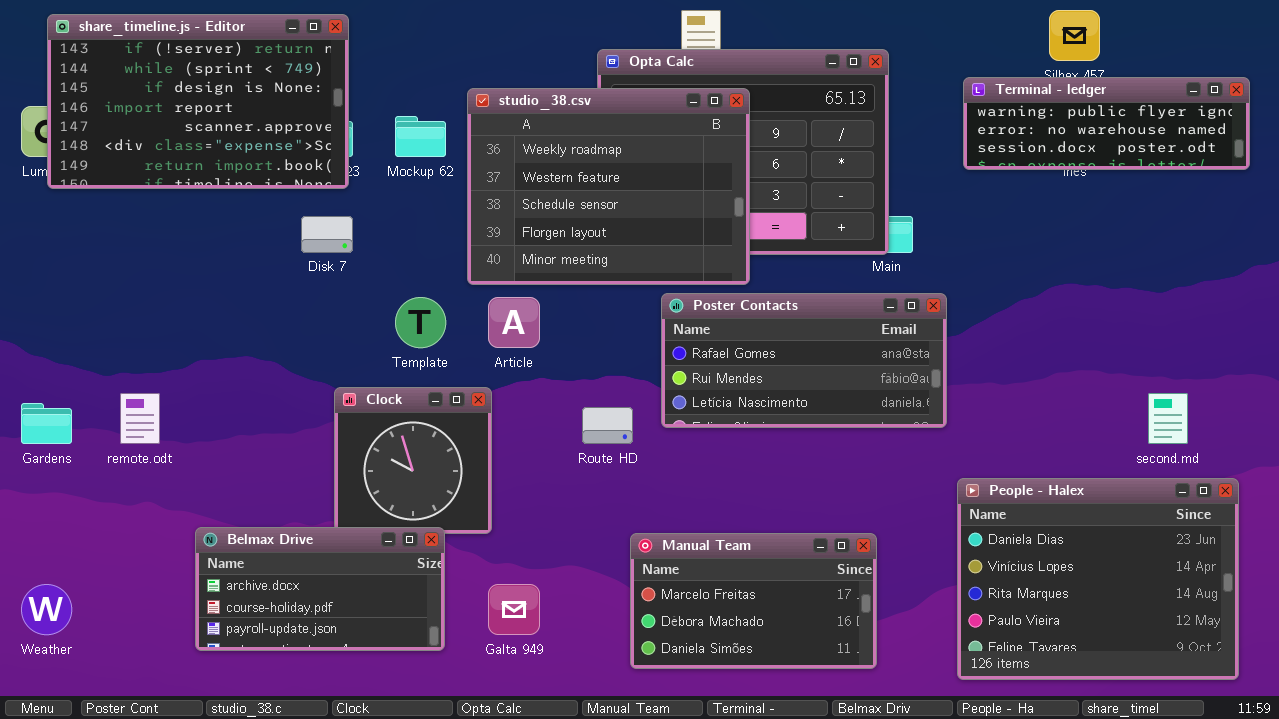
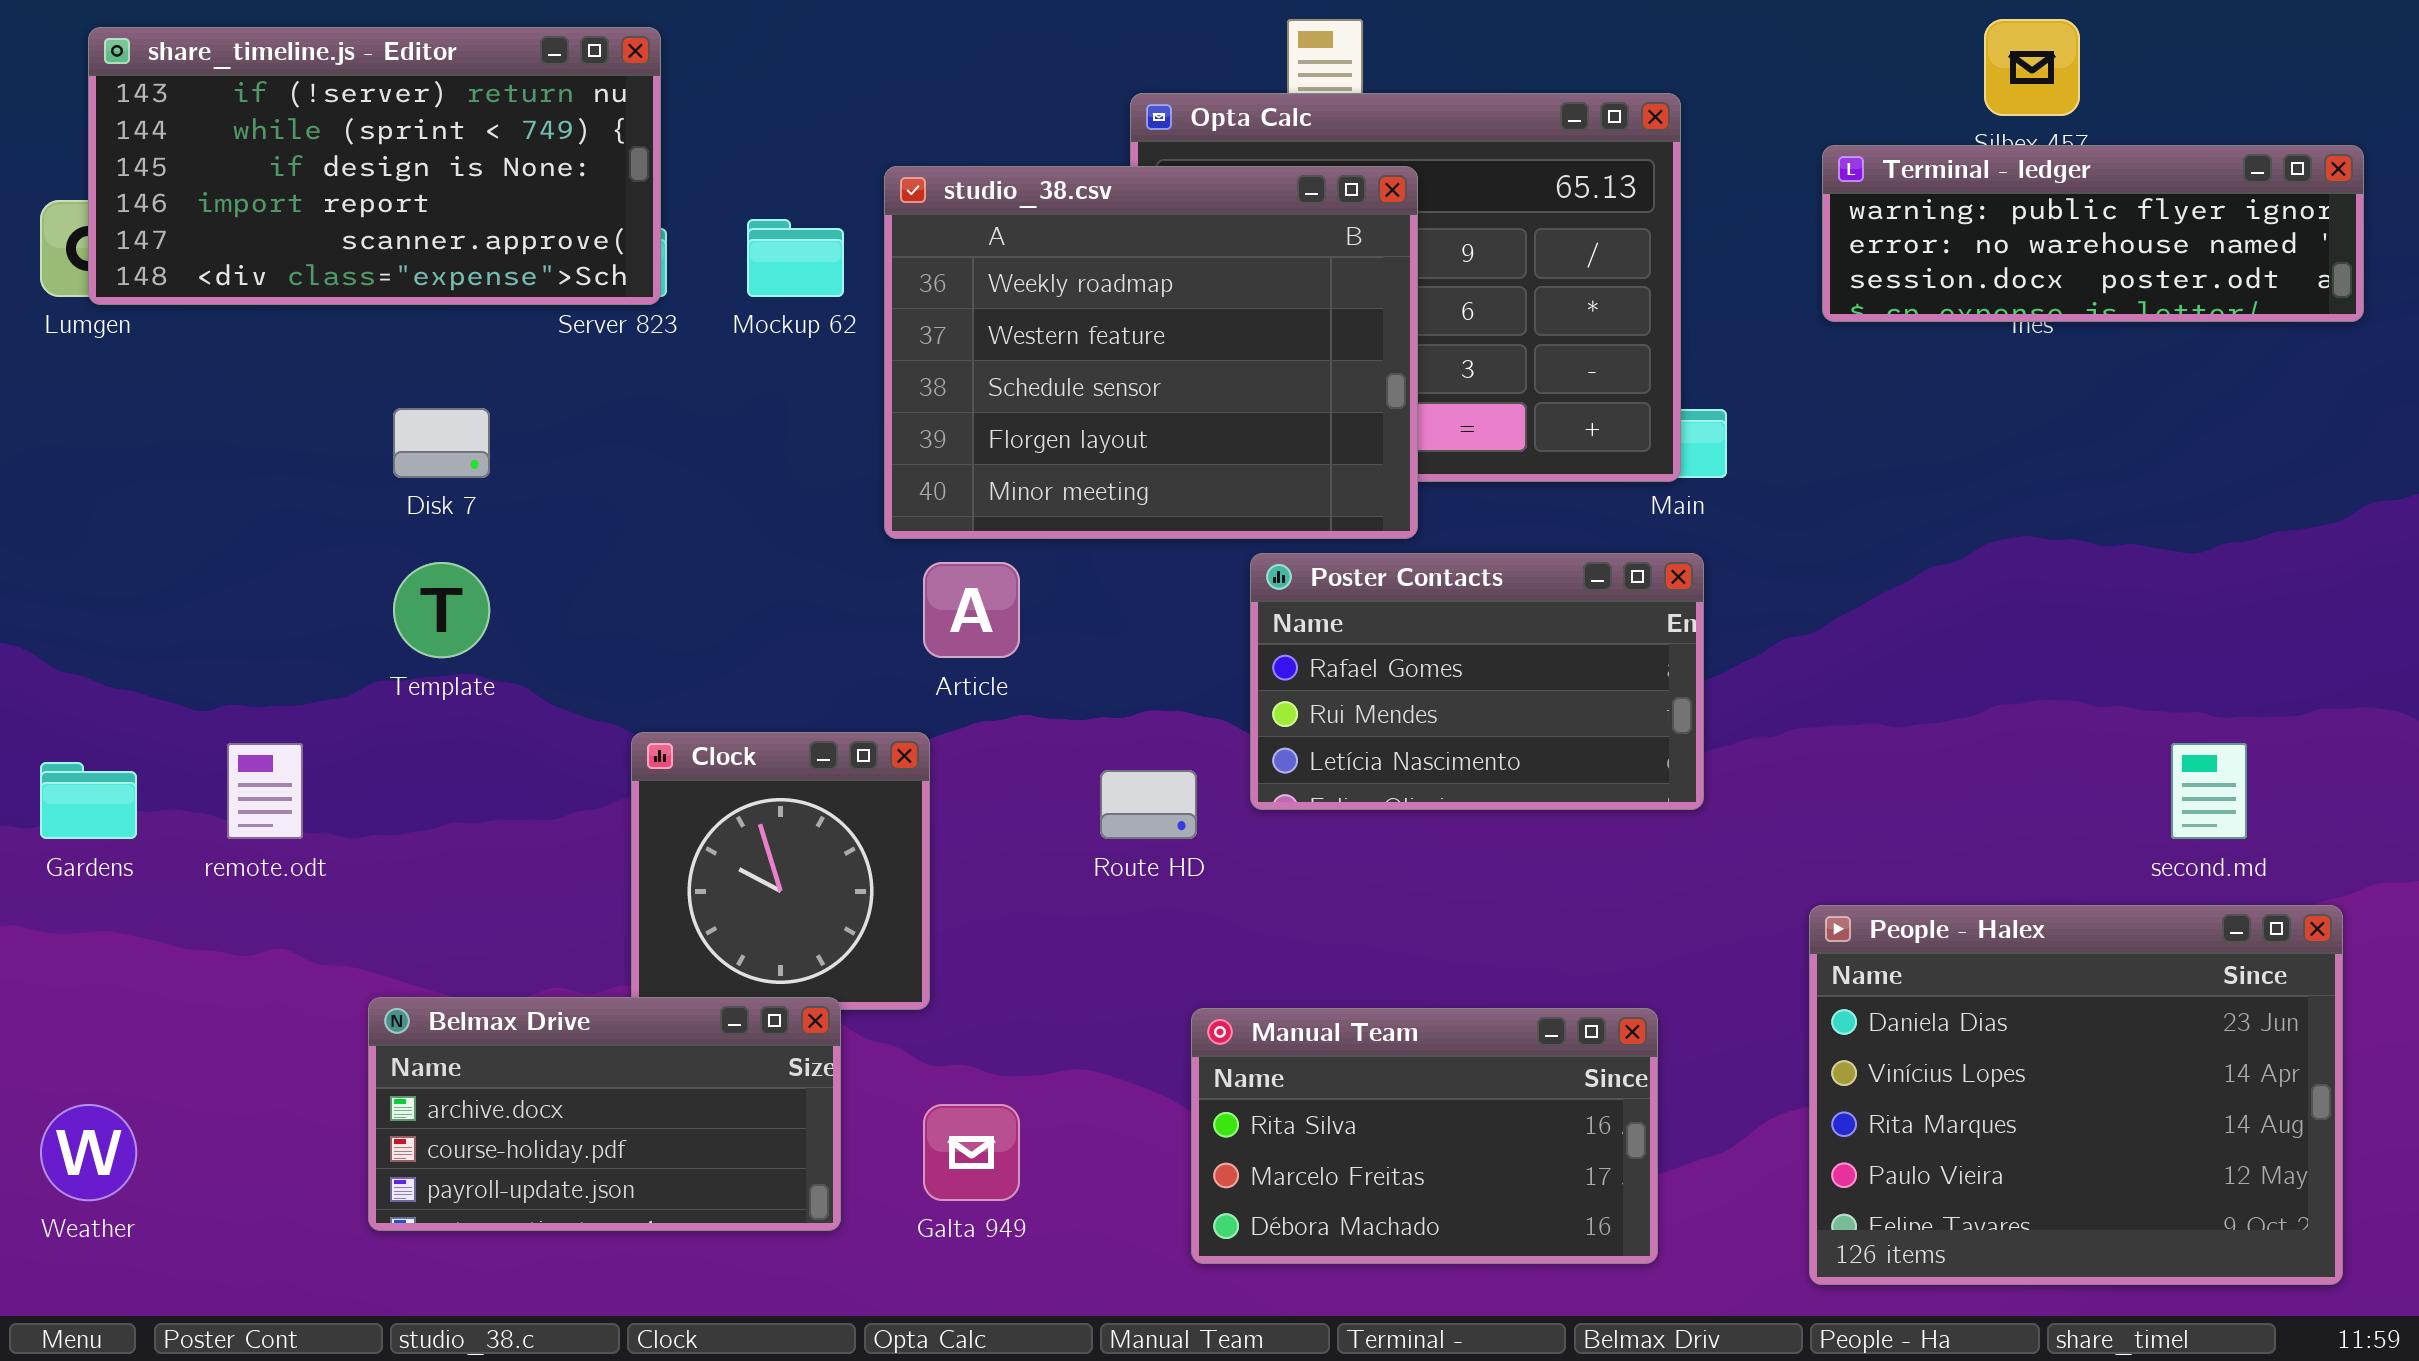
share_timeline.js - Editor: [47,14,349,189] -> [88,27,661,305], resized
Disk 7: [301,216,353,253] -> [393,408,490,478], moved
Poster Contacts: [661,293,947,428] -> [1250,553,1704,810], resized
Template: [395,297,446,348] -> [393,562,490,658], moved
Manual Team: [630,533,877,669] -> [1191,1008,1658,1264], scrolled up 1 row

